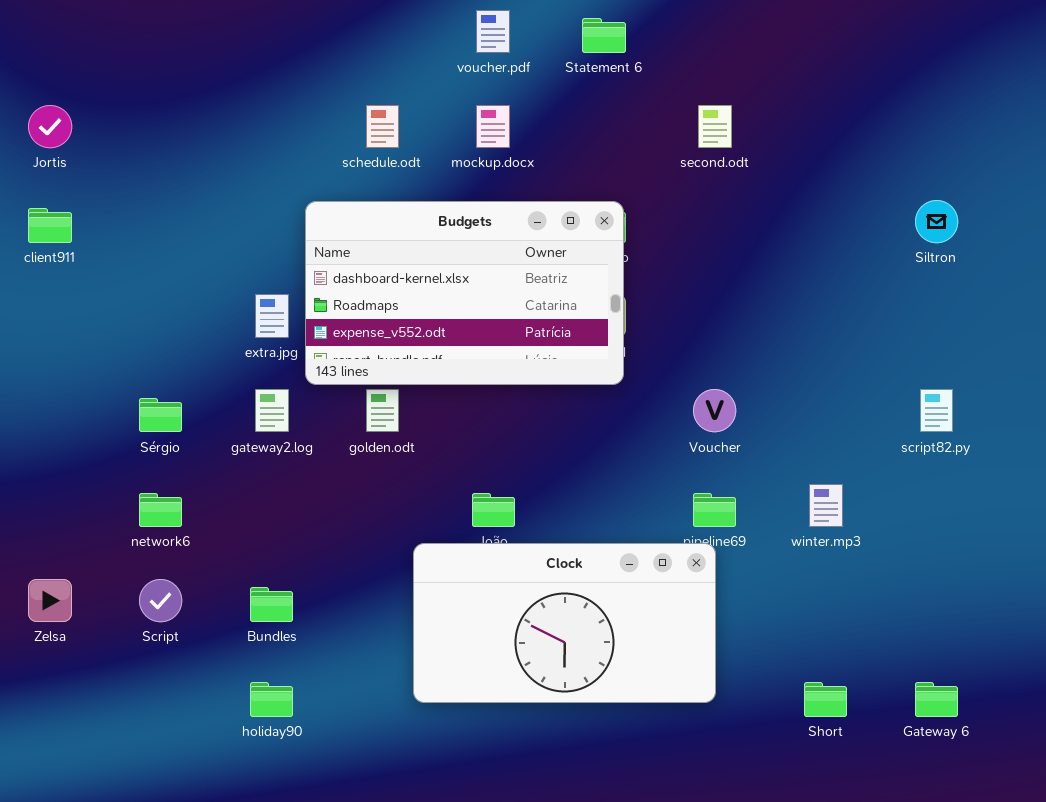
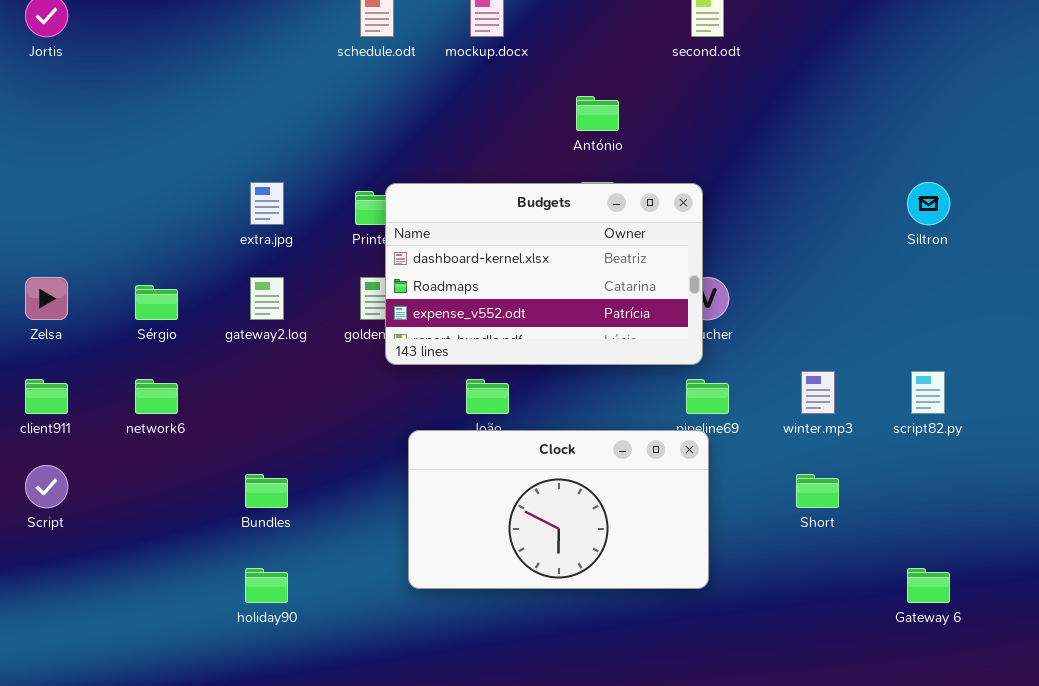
Siltron: [915,200,958,243] -> [907,182,950,225], moved
Budgets: [305,201,624,385] -> [385,183,703,365], moved
client911: [28,208,72,243] -> [25,379,68,414], moved
script82.py: [920,389,953,432] -> [911,371,945,414], moved
Zelsa: [28,579,72,622] -> [25,277,68,320], moved
Script: [139,579,182,622] -> [25,465,68,508], moved
Short: [804,682,847,717] -> [796,474,839,508], moved

